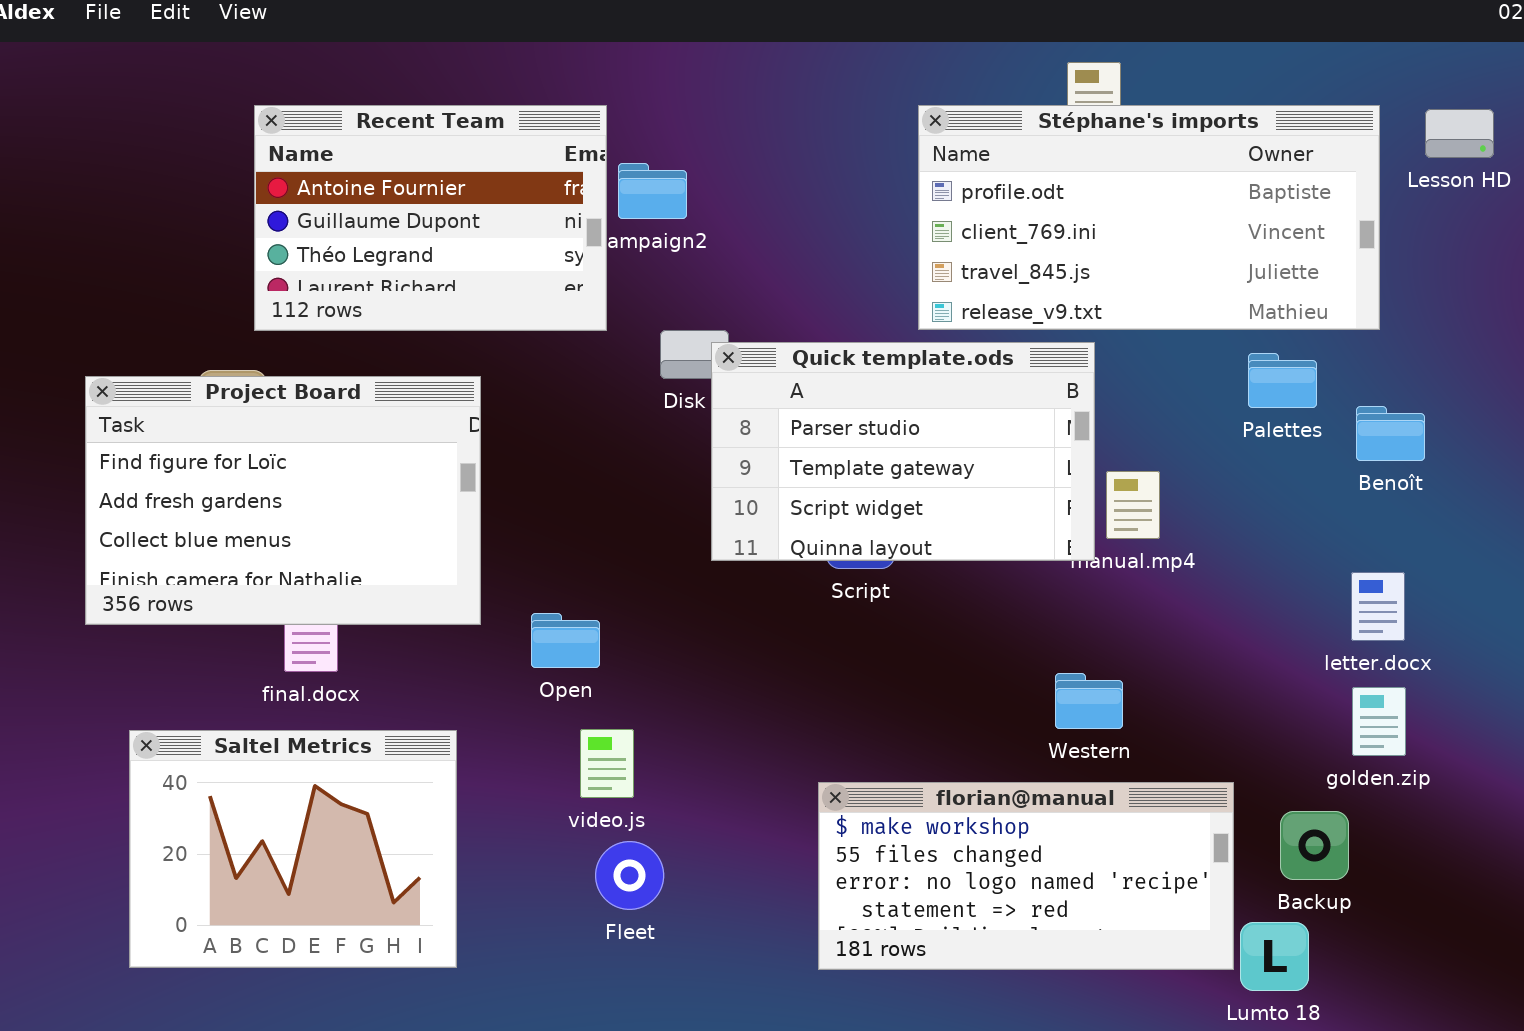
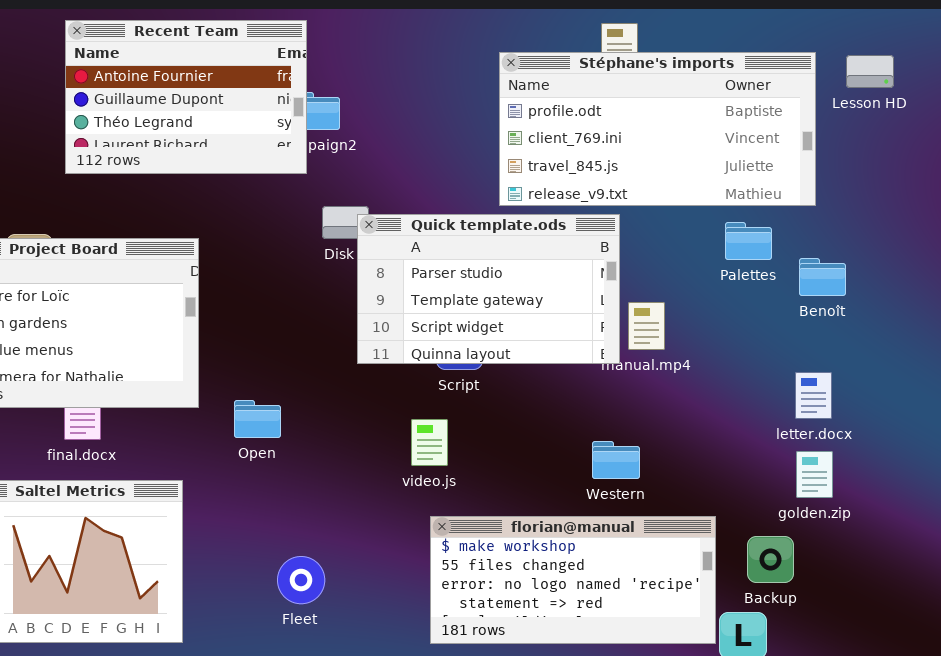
Recent Team: [254,105,607,331] -> [65,20,307,174], moved
video.js: [580,729,634,798] -> [411,419,448,466], moved

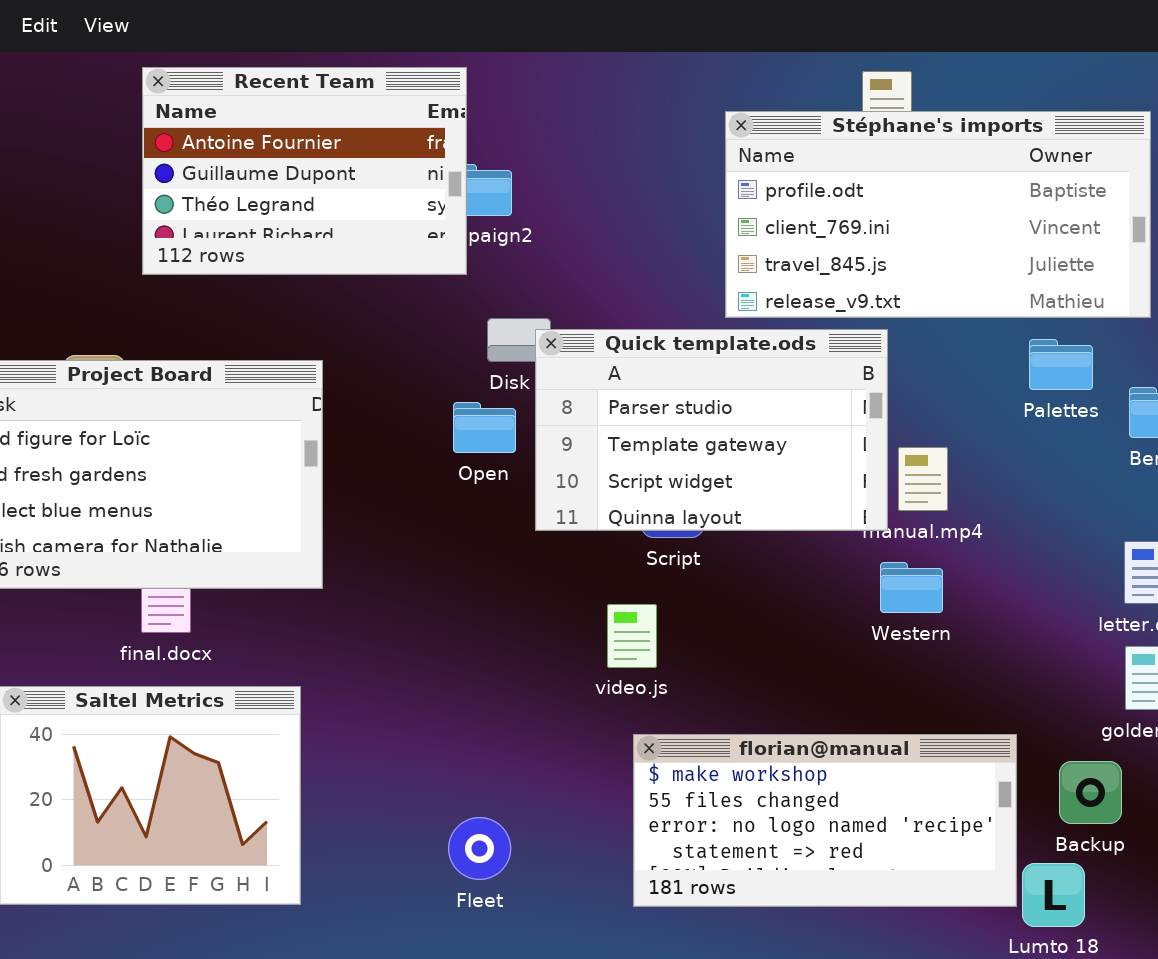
Open: [234,400,281,438] -> [453,402,516,453], moved
Western: [592,441,640,479] -> [880,562,943,613], moved
Fleet: [277,556,325,604] -> [448,817,511,880], moved

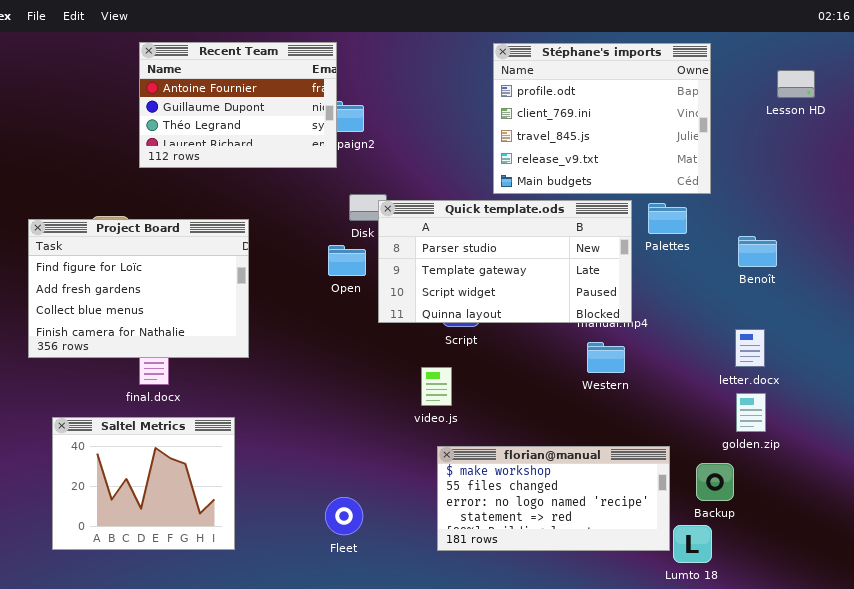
Stéphane's imports: [725,111,1151,318] -> [493,43,711,194], resized
Quick template.ods: [535,329,888,531] -> [378,200,632,323], resized
Palettes: [1029,339,1093,390] -> [648,203,687,234], moved

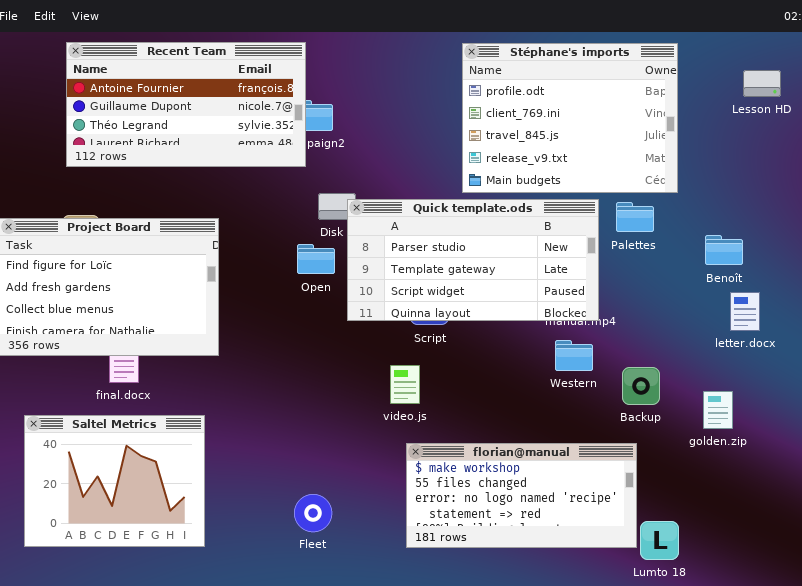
Recent Team: [139,42,337,168] -> [66,42,306,167], resized
letter.docx: [735,329,765,367] -> [730,292,760,331], moved
Backup: [696,463,734,501] -> [622,367,660,405], moved

